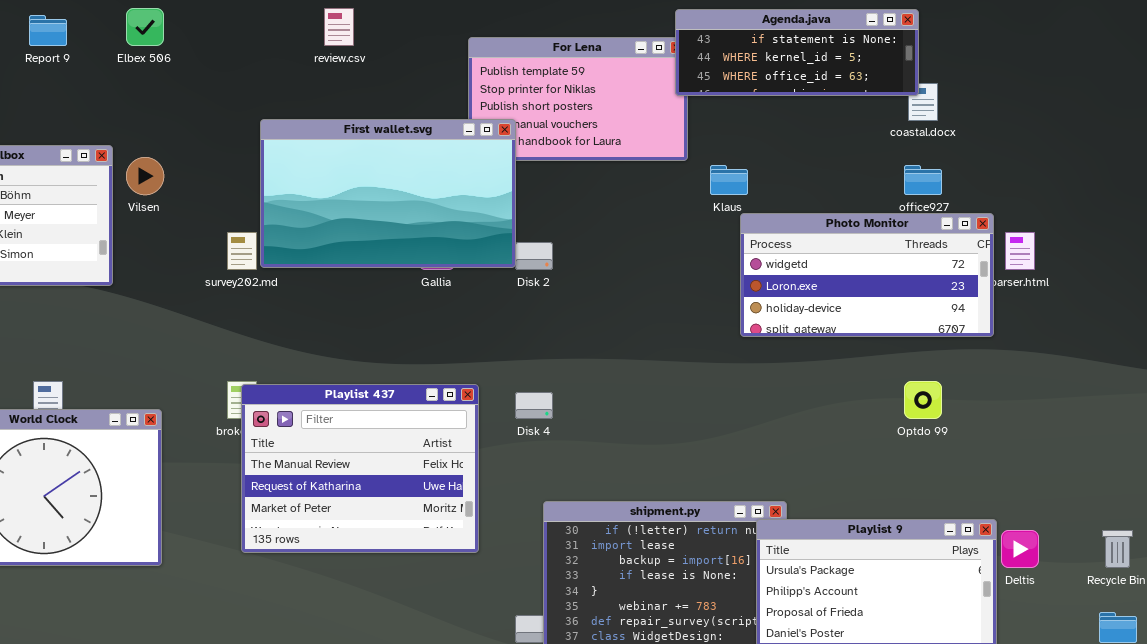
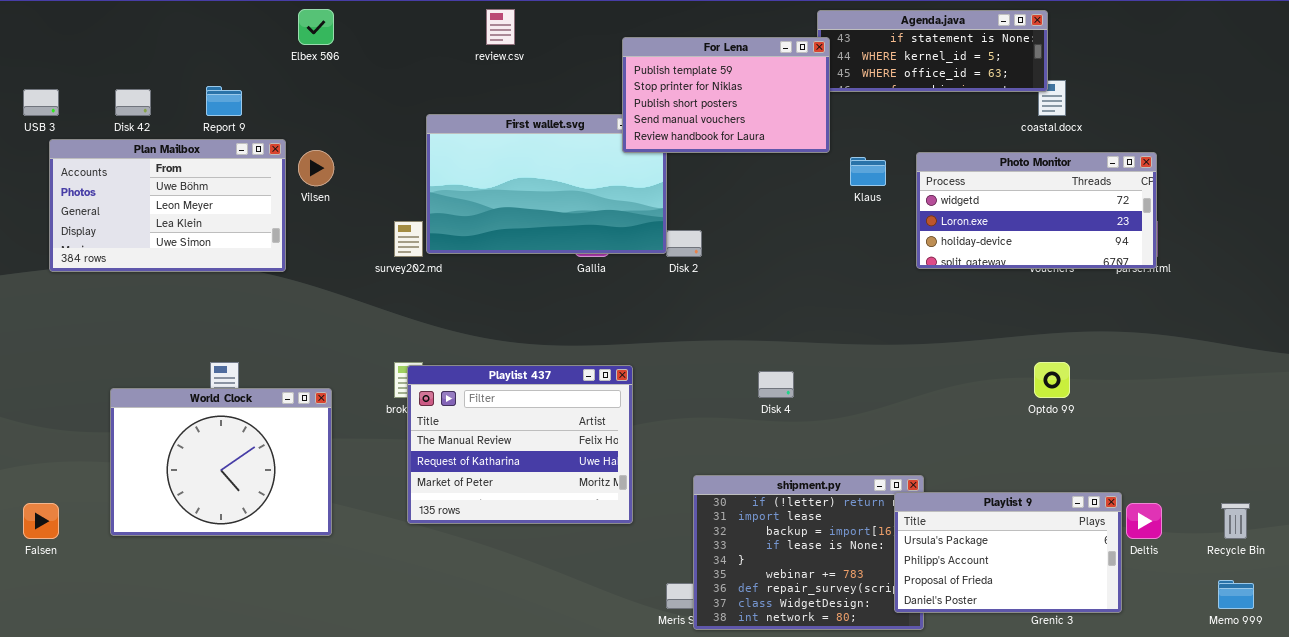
Report 9: [29,15,67,46] -> [206,86,242,116], moved
For Lena: [468,37,688,161] -> [622,37,830,153], raised
Photo Monitor: [740,213,994,337] -> [916,152,1157,269], moved
Disk 4: [515,392,553,419] -> [758,371,794,398], moved

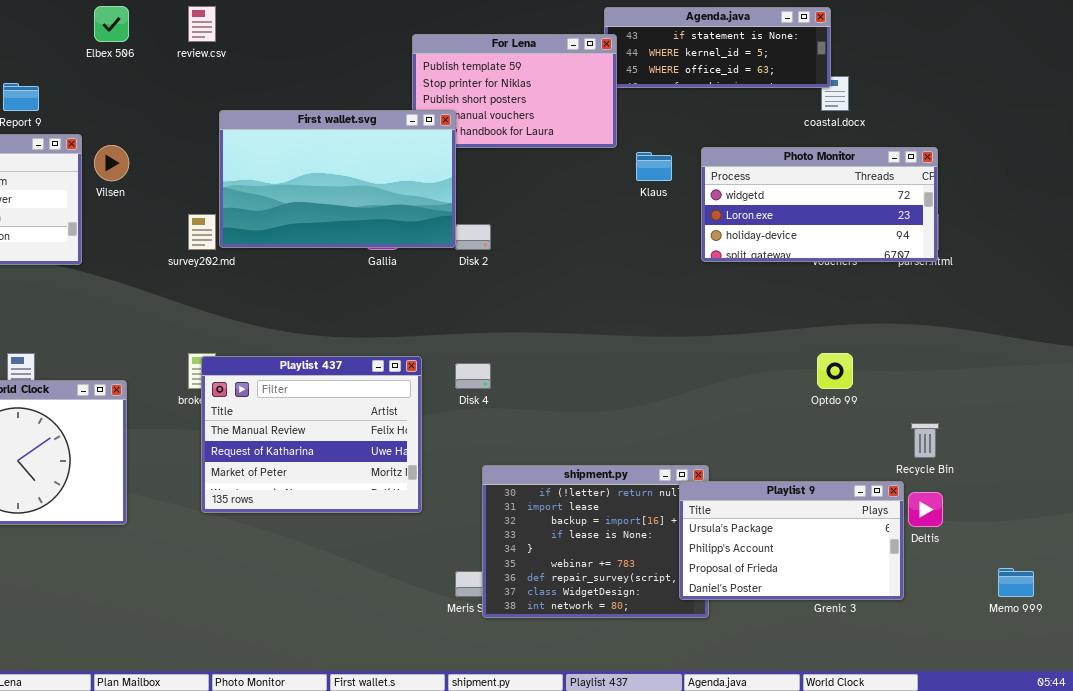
review.csv: [486,9,515,45] -> [188,6,216,42], moved
First wallet.svg: [426,114,667,254] -> [219,110,456,248], raised
Disk 4: [758,371,794,398] -> [455,363,491,389], moved
Recycle Bin: [1221,503,1250,539] -> [911,423,939,458], moved

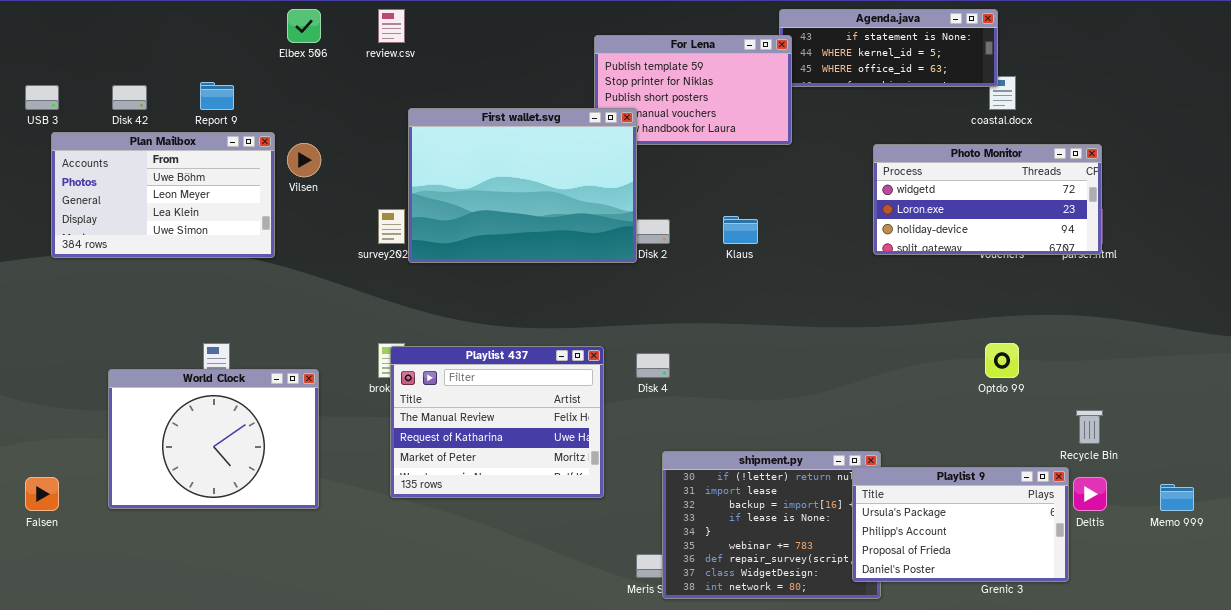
First wallet.svg: [219,110,456,248] -> [408,108,637,263], resized
Klaus: [636,152,672,181] -> [723,216,758,244], moved
Memo 999: [998,568,1034,597] -> [1160,484,1194,511], moved

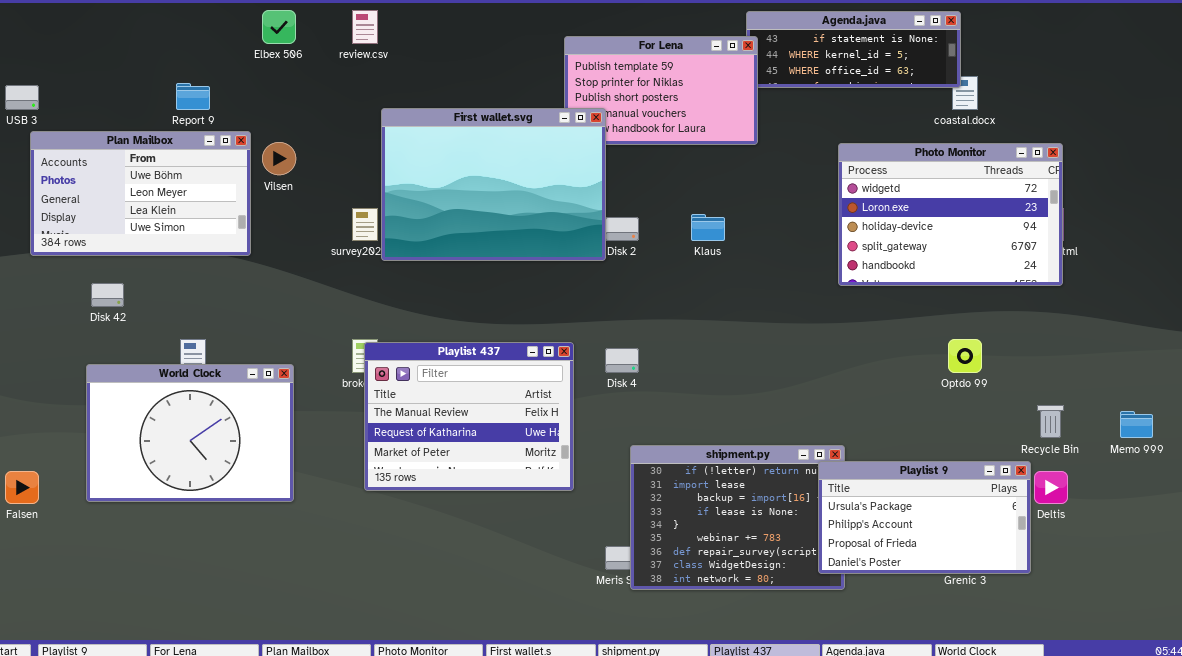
Disk 42: [112,85,147,110] -> [91,283,124,307], moved
Photo Monitor: [873,144,1102,255] -> [838,143,1063,286], resized
Memo 999: [1160,484,1194,511] -> [1120,411,1153,438], moved

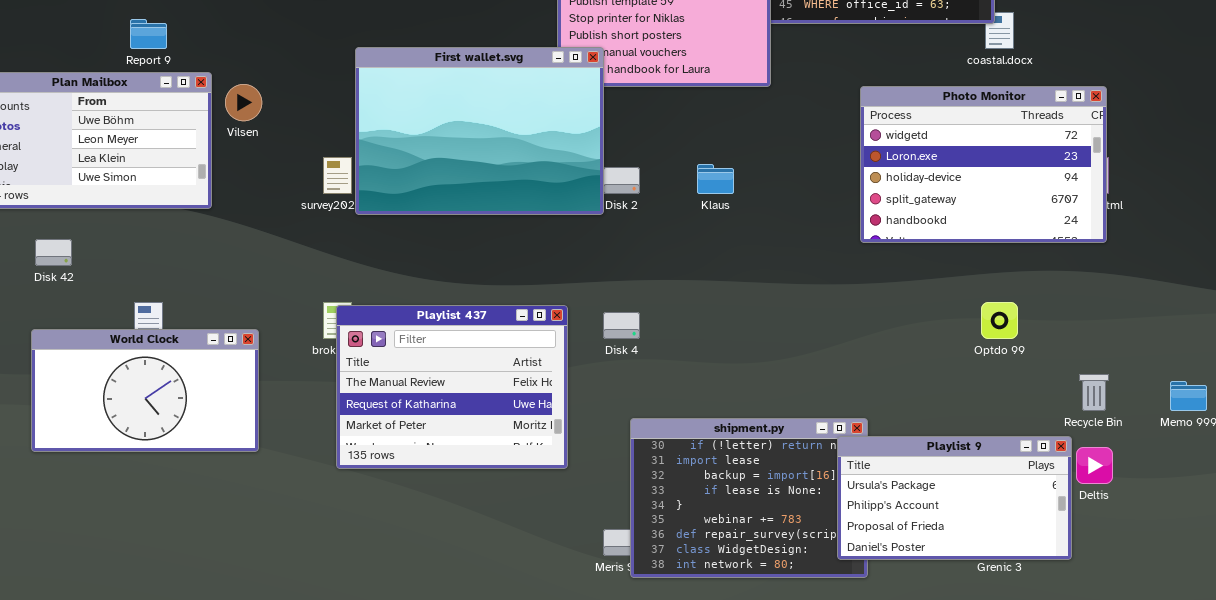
World Clock: [86,364,294,502] -> [31,329,259,452], resized

